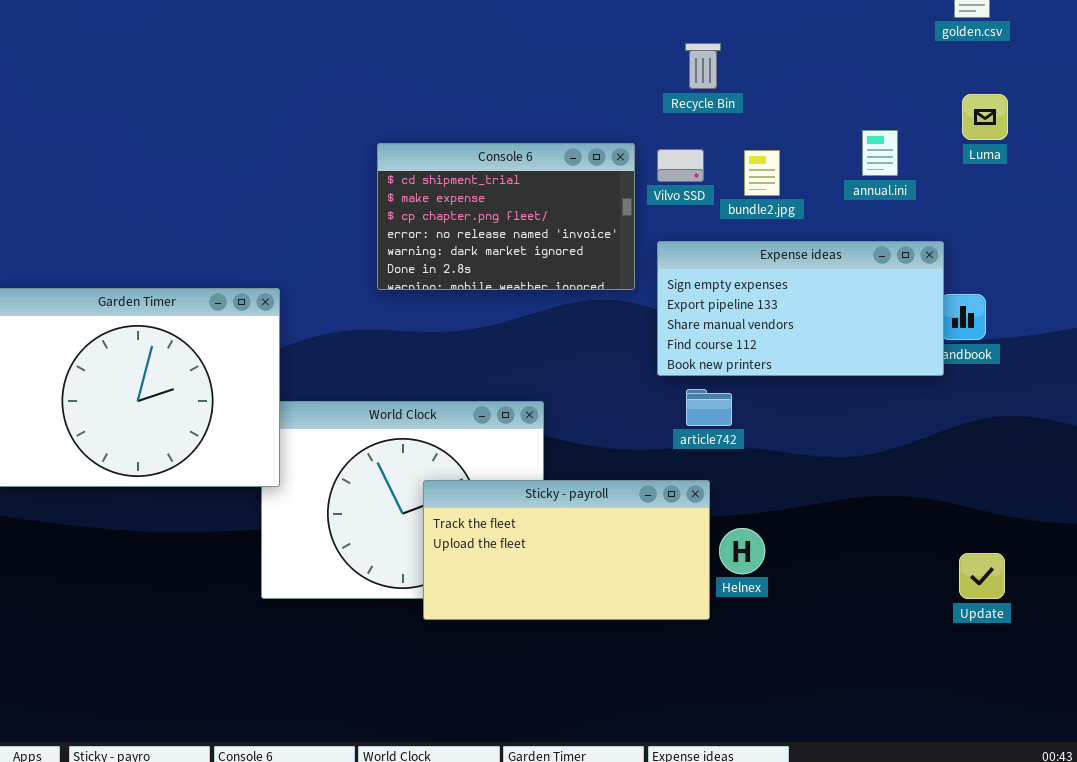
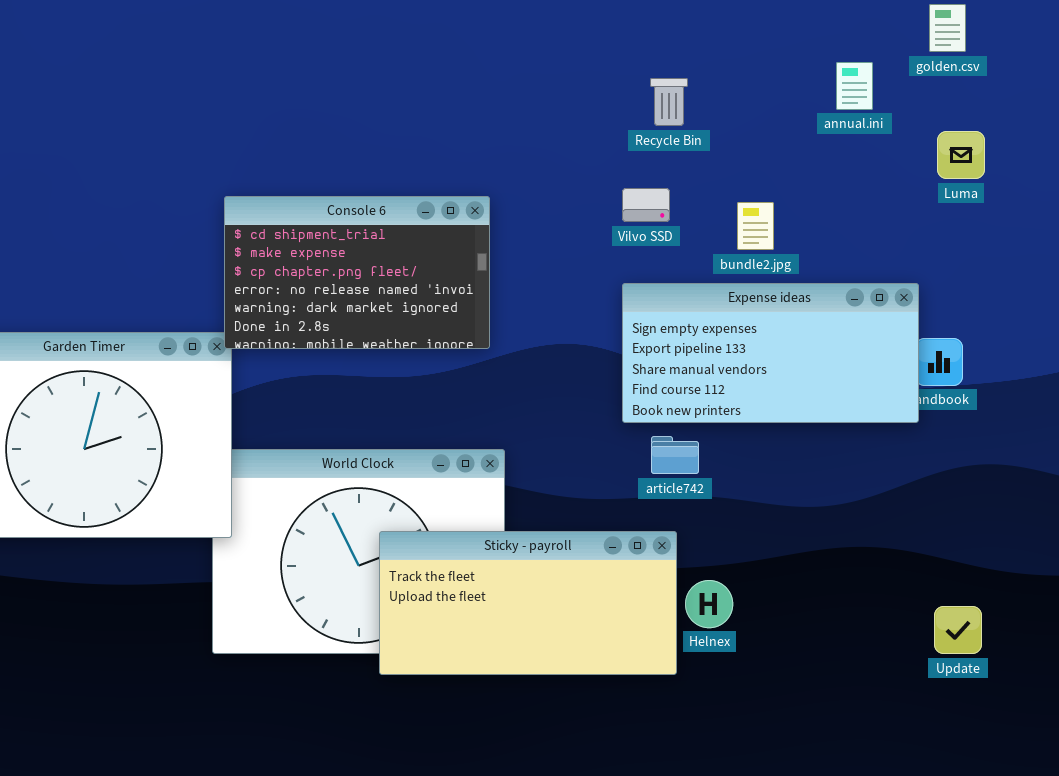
annual.ini: [862,130,898,176] -> [836,62,873,110], moved
Console 6: [377,143,635,290] -> [224,196,490,349], moved
bundle2.jpg: [744,150,780,196] -> [737,202,774,250], moved

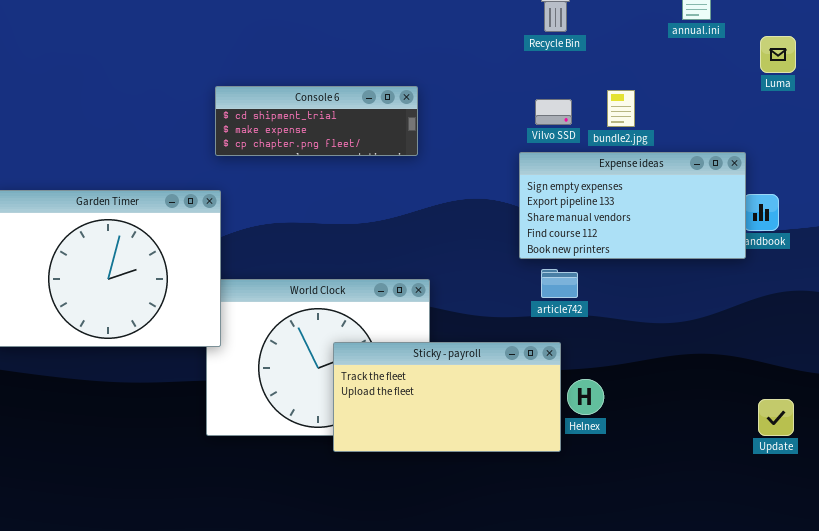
Vilvo SSD: [622,188,670,222] -> [535,99,572,125], moved
Console 6: [224,196,490,349] -> [215,86,418,156], resized

